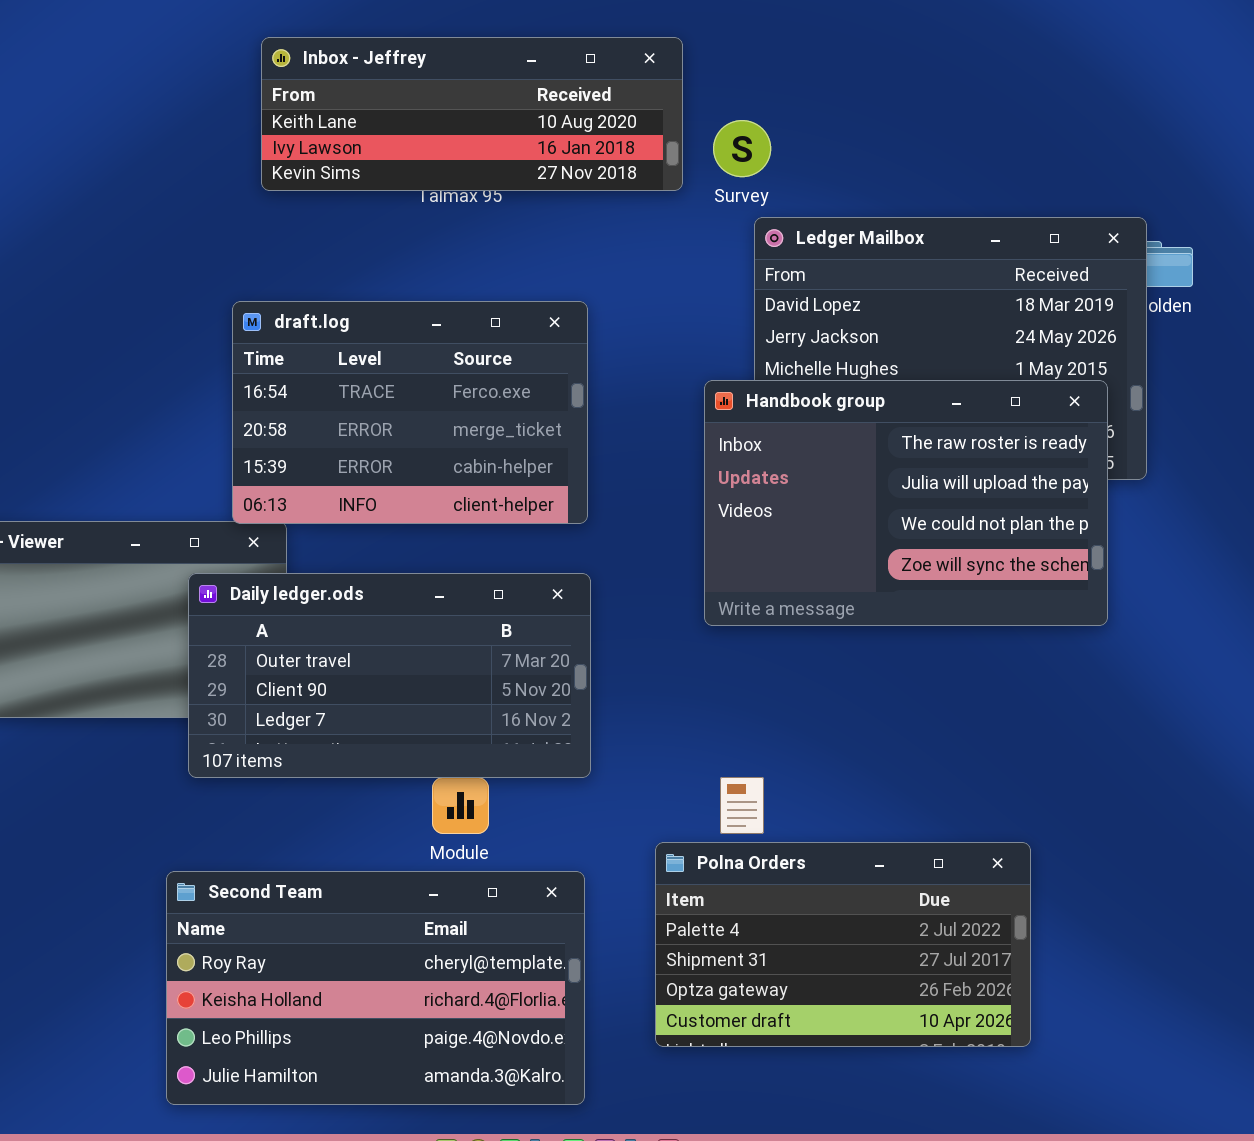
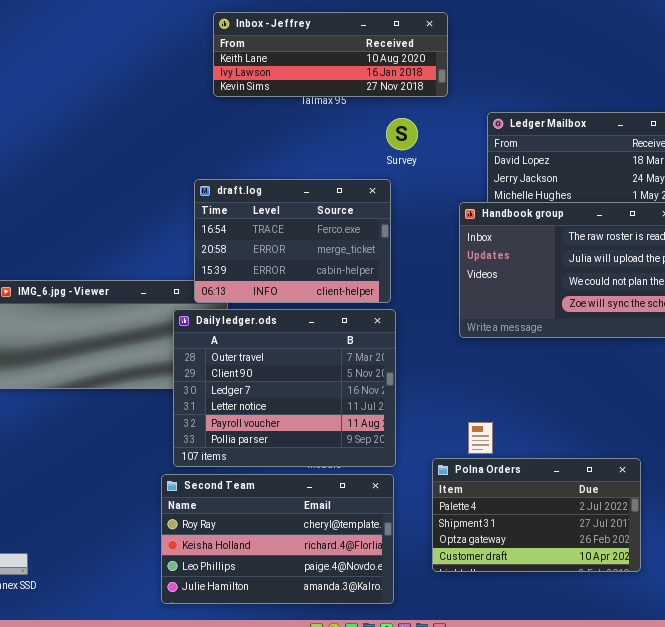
Survey: [713,120,771,177] -> [386,118,418,150], moved
draft.log: [232,301,588,524] -> [194,179,391,303], moved
Daily ledger.ods: [188,573,591,778] -> [173,309,396,467], resized

